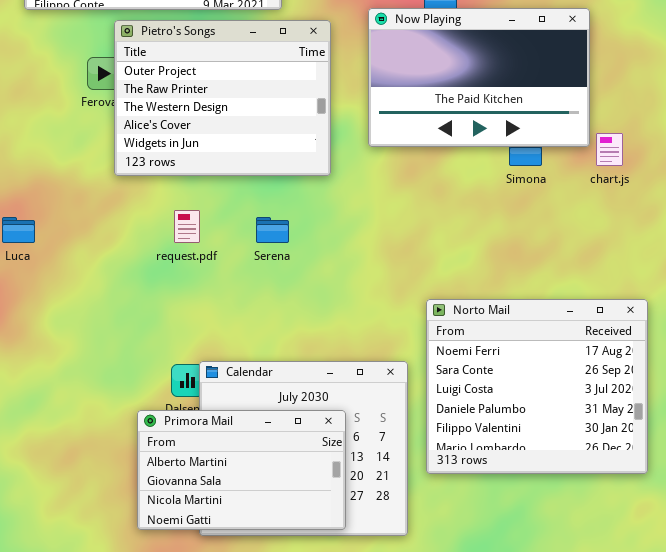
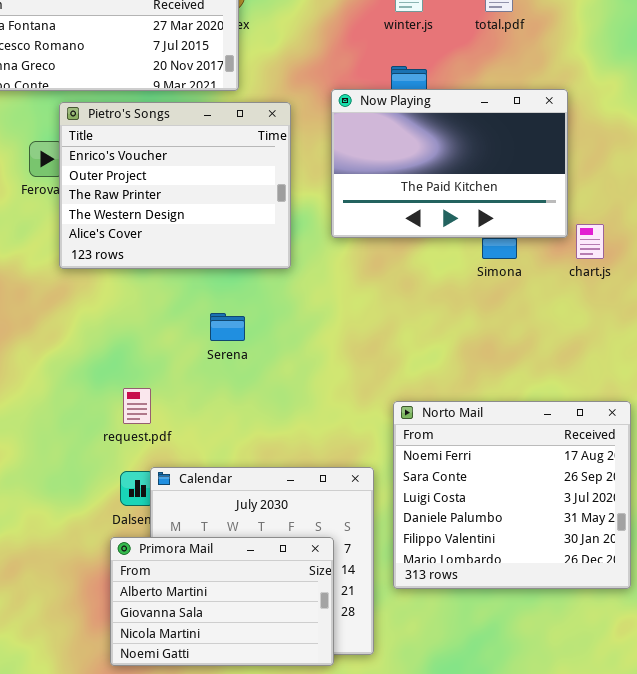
Pietro's Songs: [114,20,331,176] -> [59,102,291,269], scrolled up 1 row
request.pdf: [174,210,200,243] -> [123,388,151,424], moved
Primora Mail: [137,410,346,530] -> [110,537,334,666], moved

